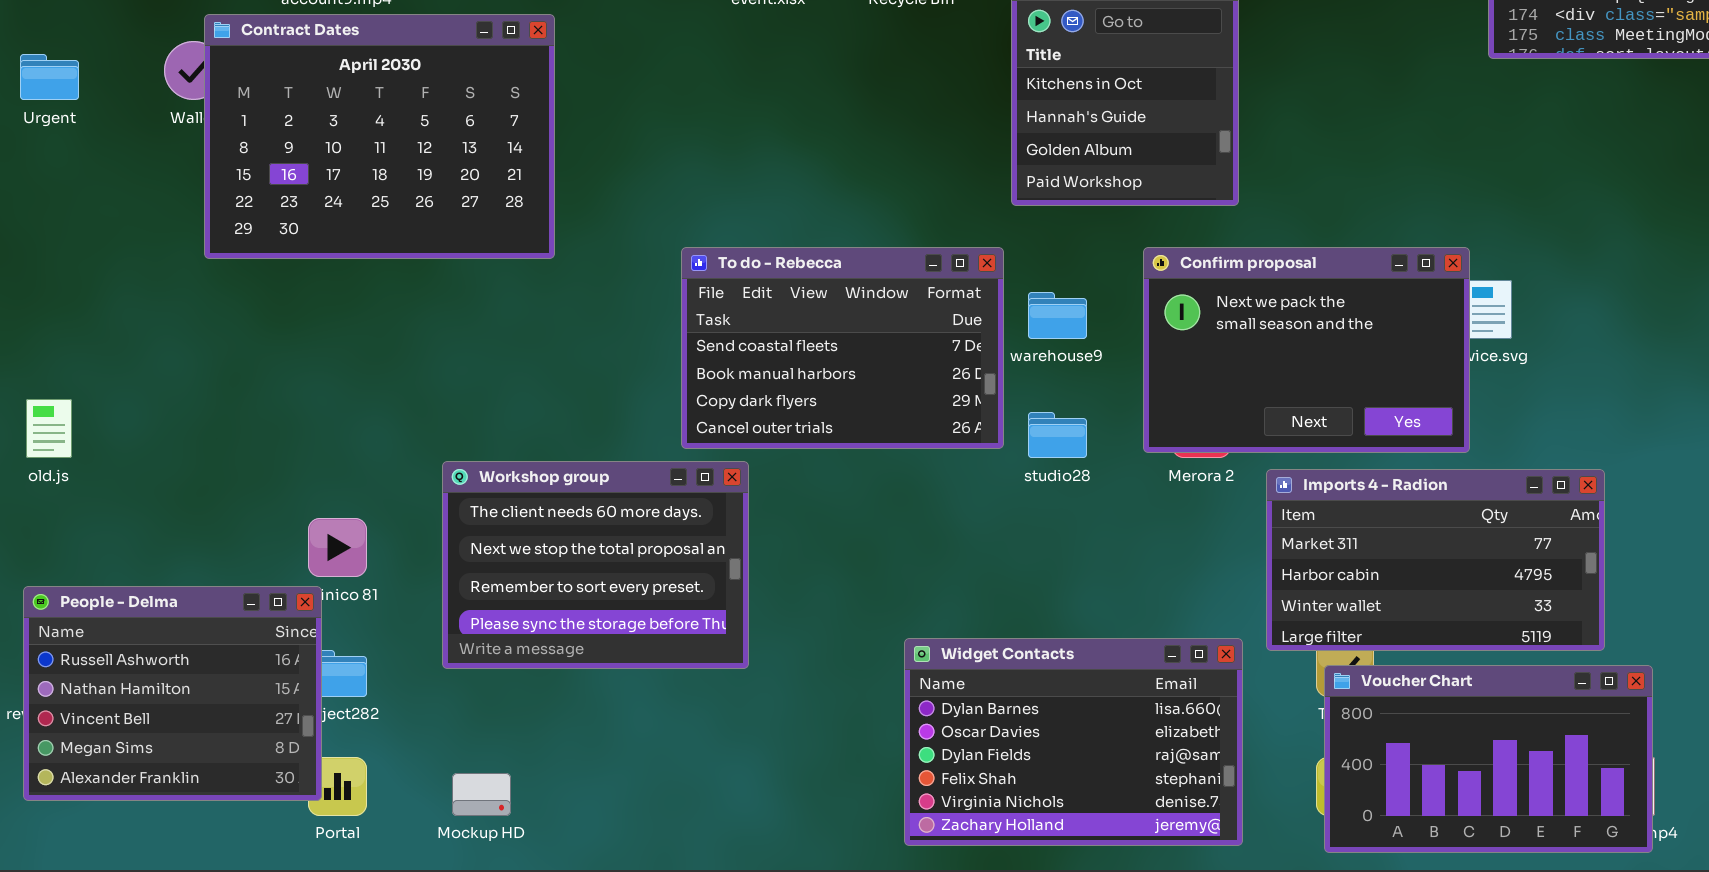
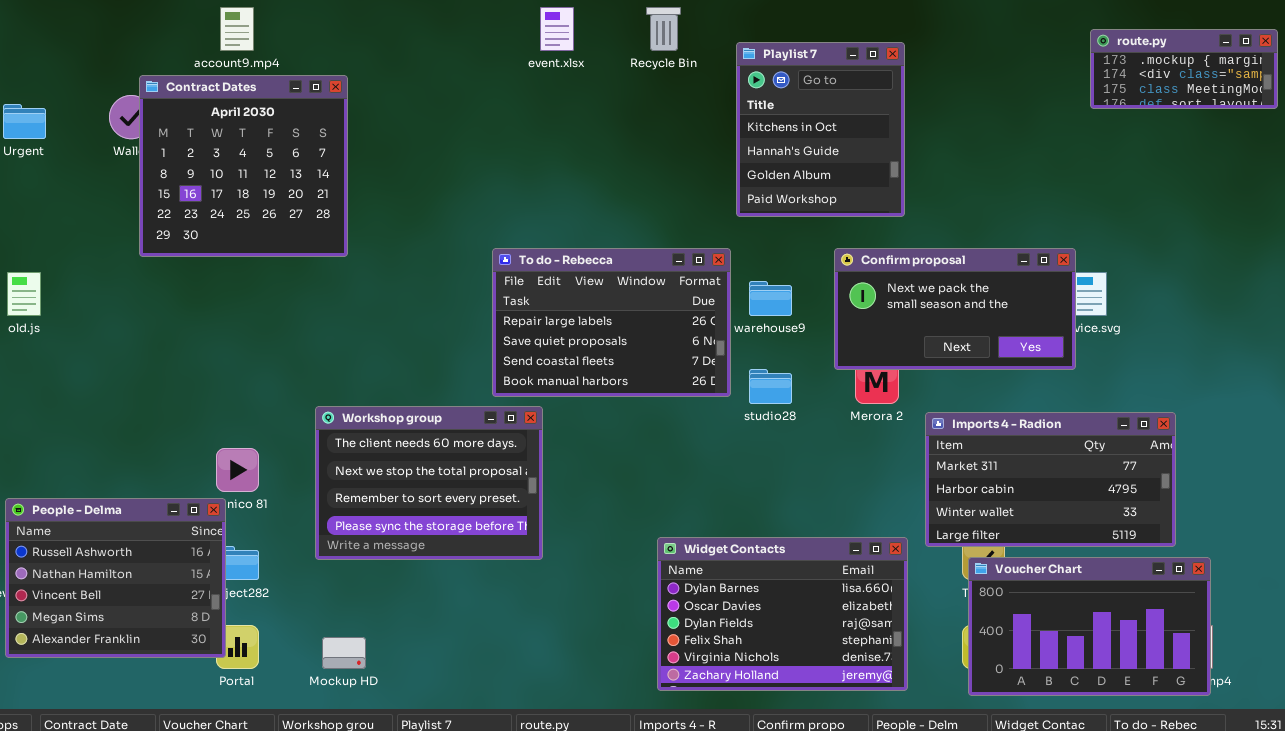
Contract Dates: [204,14,555,259] -> [139,75,348,257], resized
To do - Rebecca: [681,247,1004,449] -> [492,248,731,397], scrolled up 2 rows
Confirm proposal: [1143,247,1470,453] -> [834,248,1076,370], resized
old.js: [26,399,72,458] -> [7,272,41,316], moved

